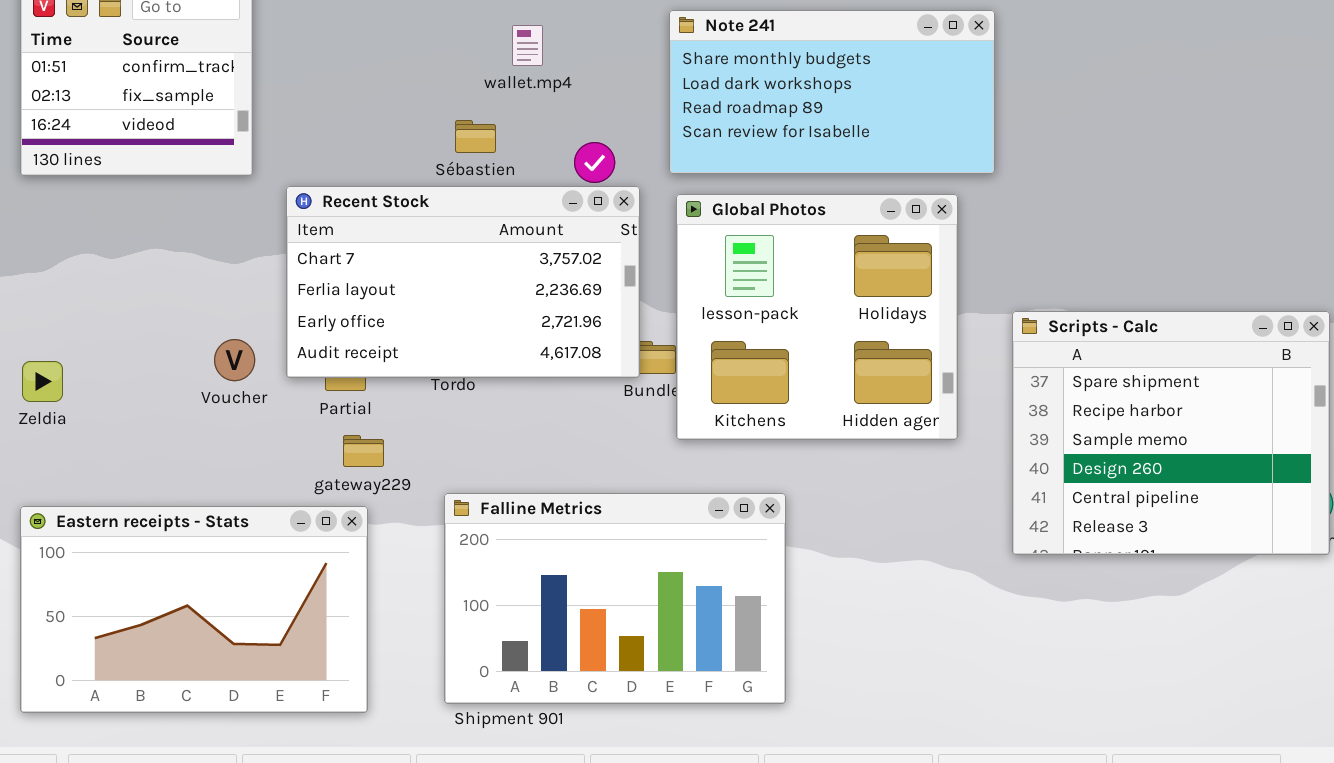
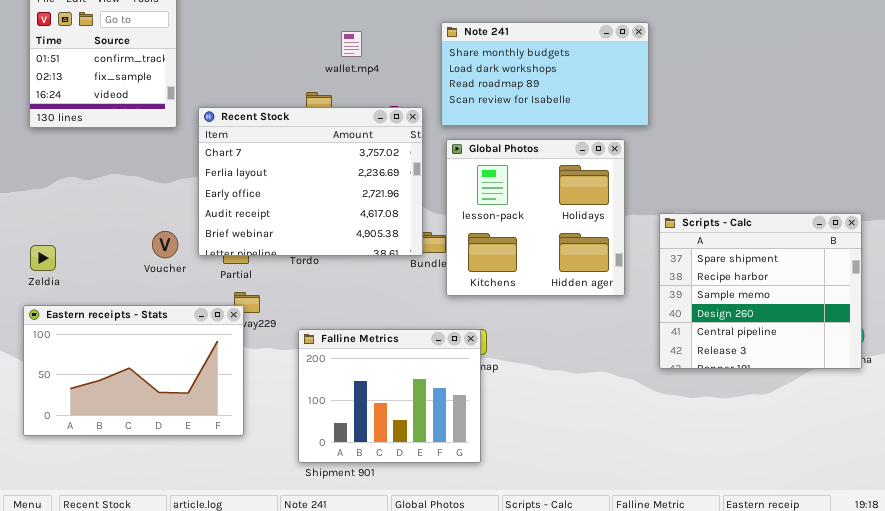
Recent Stock: [286,186,640,378] -> [198,107,423,256], resized
Falline Metrics: [444,493,786,704] -> [298,329,481,463], resized
Eastern receipts - Stats: [20,506,368,713] -> [23,305,244,436], moved

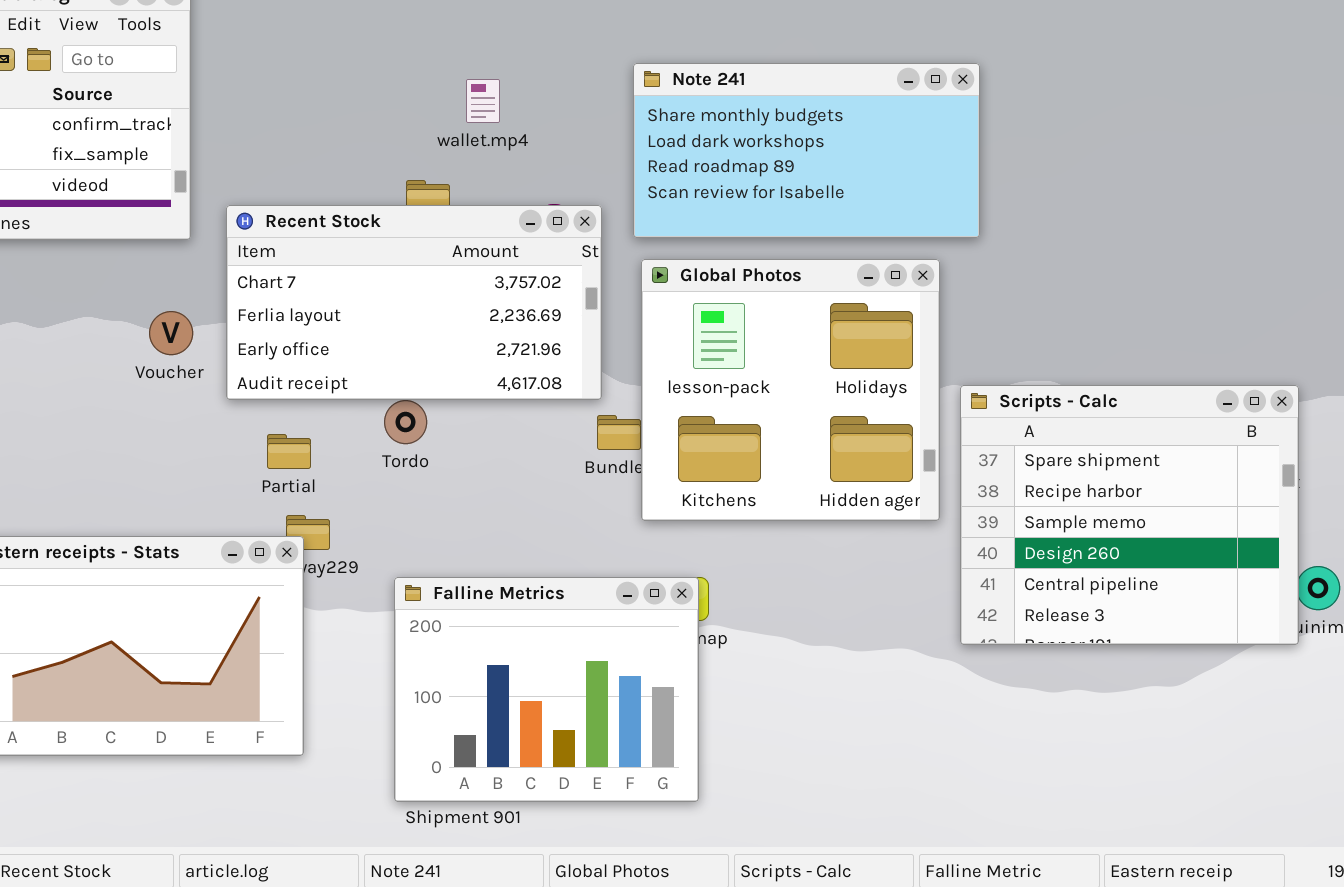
Recent Stock: [198,107,423,256] -> [226,205,602,400], resized
Scripts - Calc: [659,213,862,369] -> [960,385,1299,645], moved
Voucher: [152,231,178,258] -> [149,311,193,355], moved

